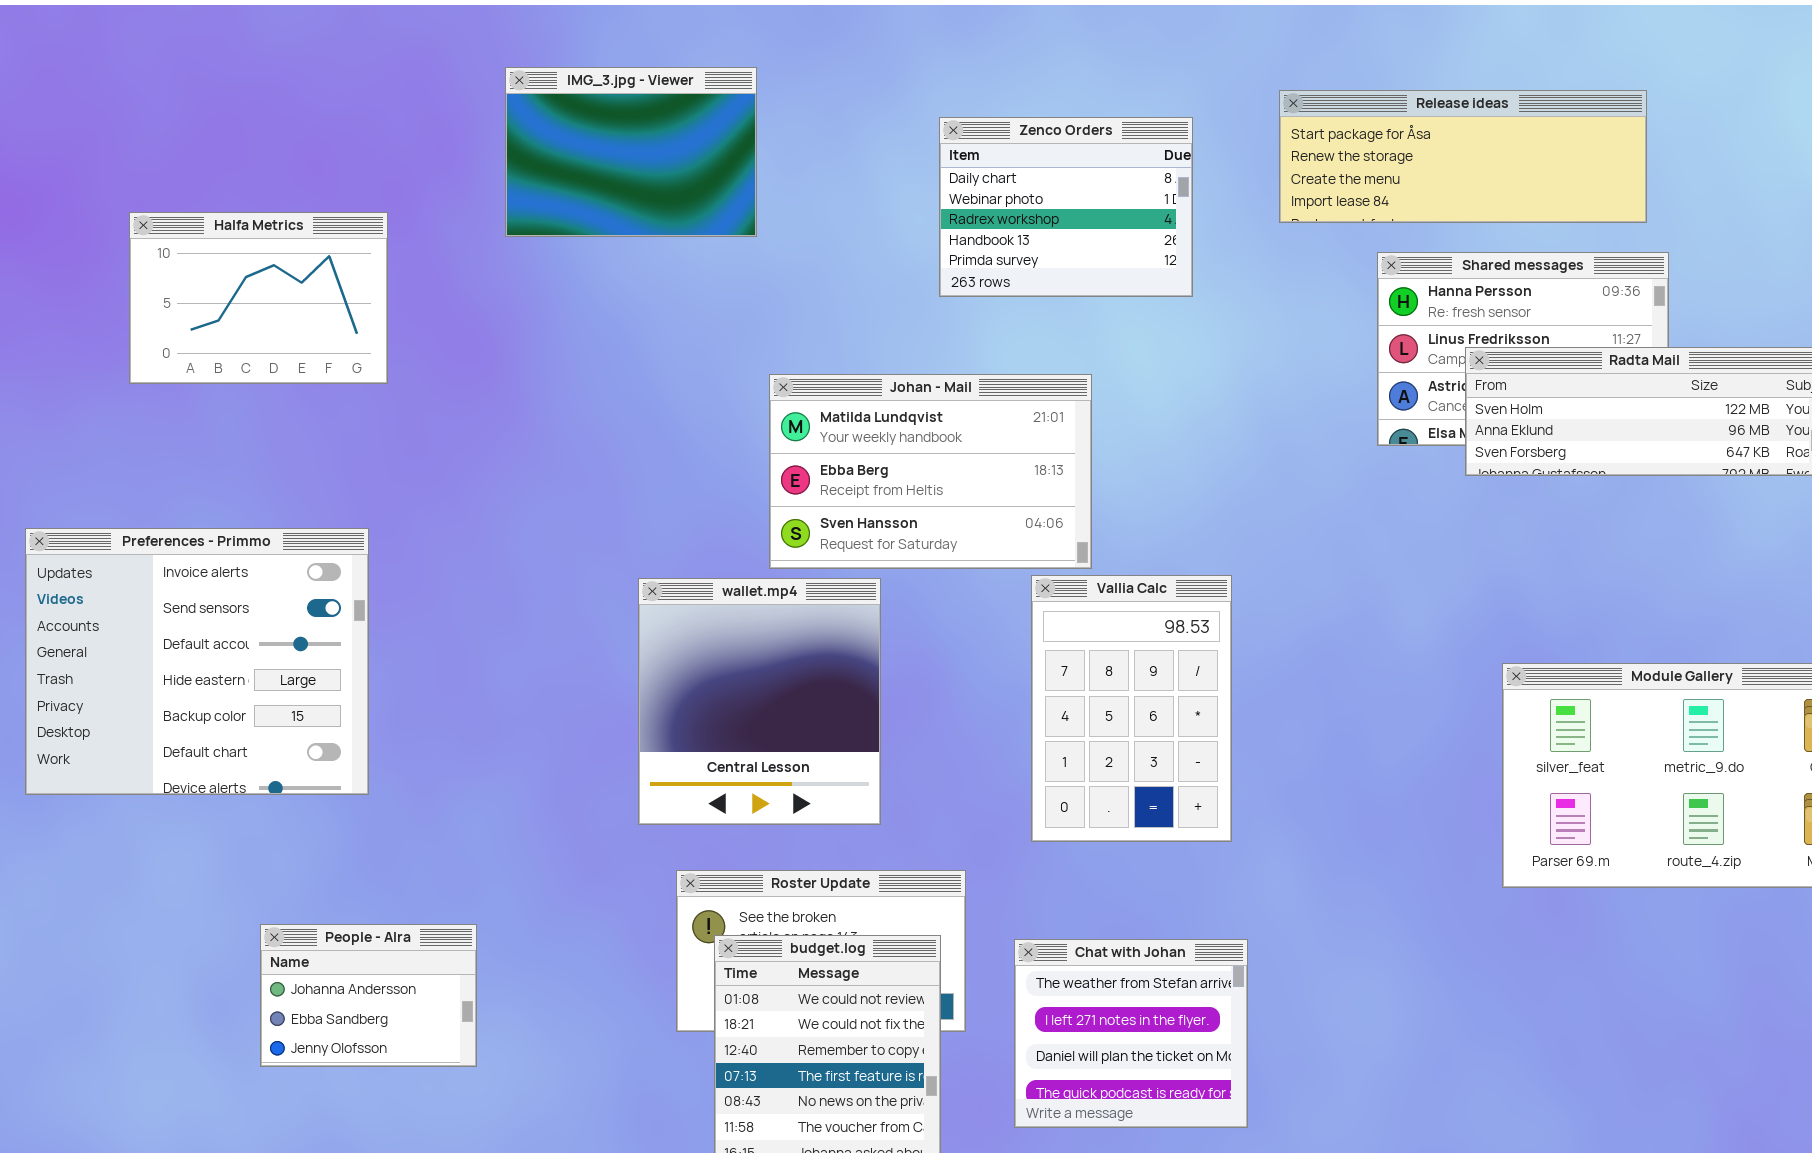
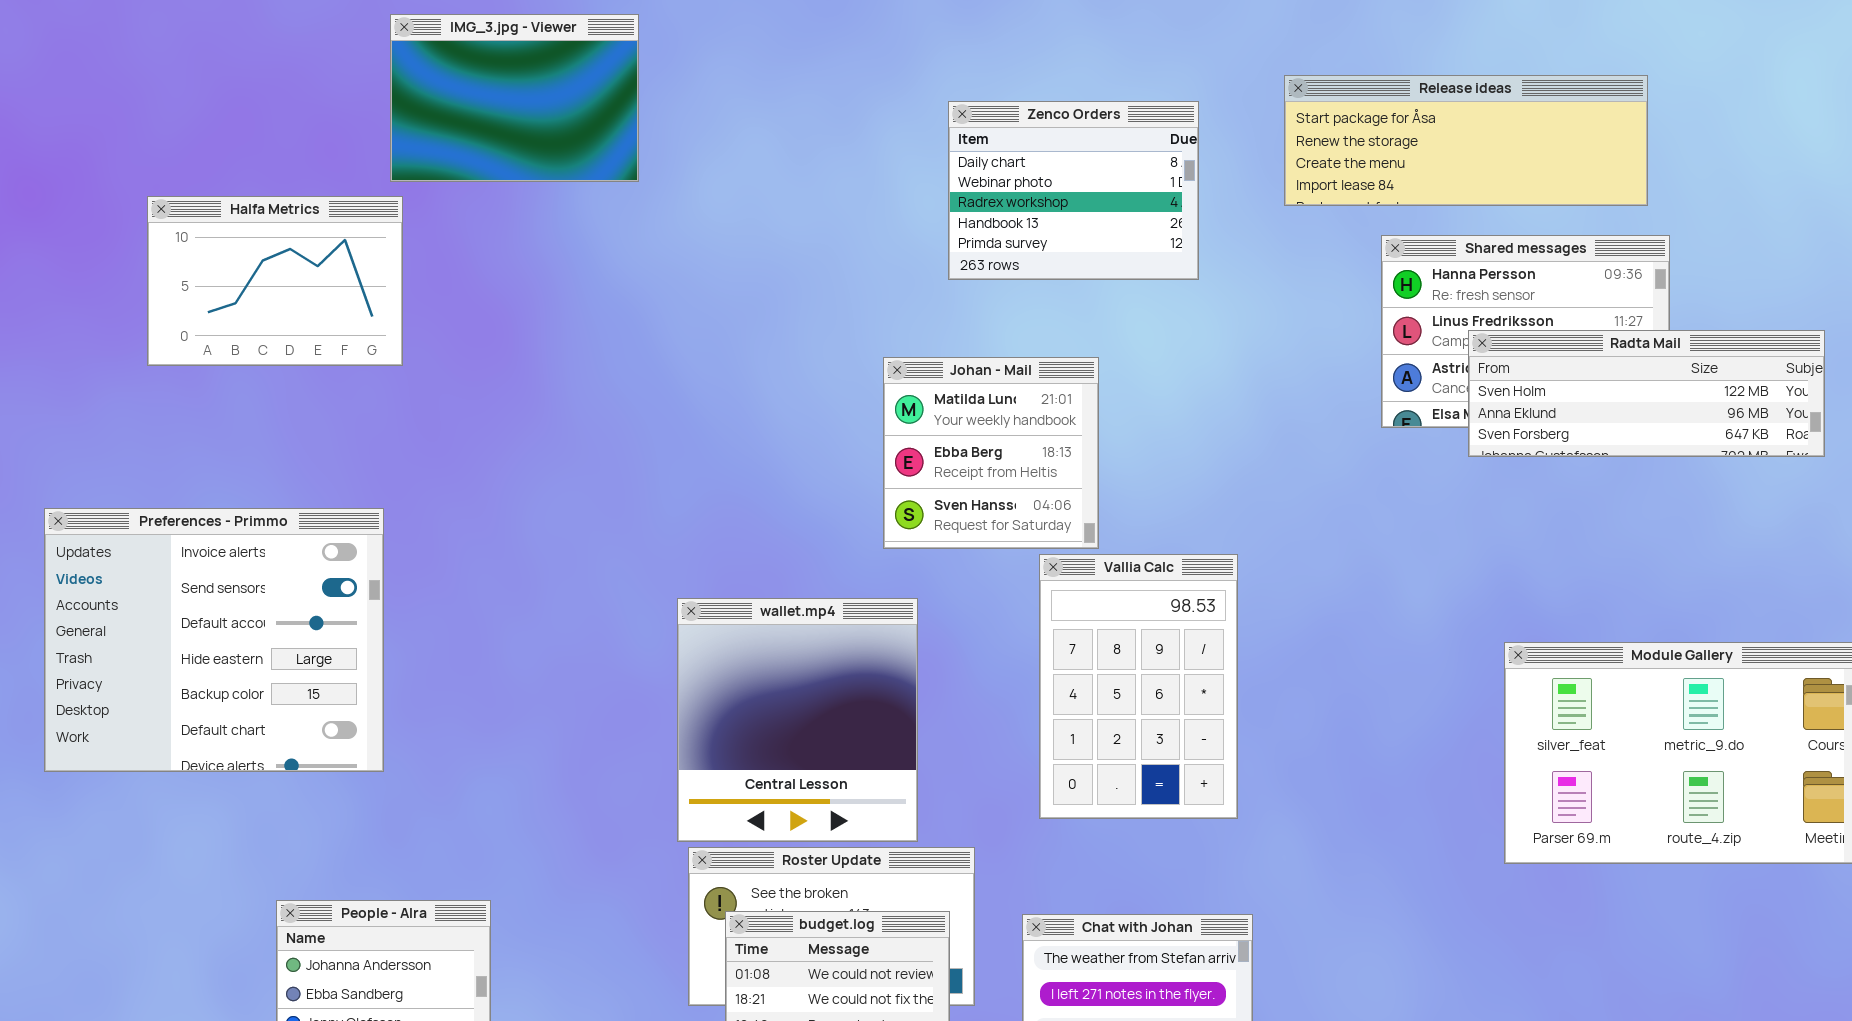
IMG_3.jpg - Viewer: [505,67,757,237] -> [390,14,639,182], moved
Johan - Mail: [769,374,1092,569] -> [883,357,1099,549], resized
wallet.mp4: [638,578,881,825] -> [677,598,918,842], moved

